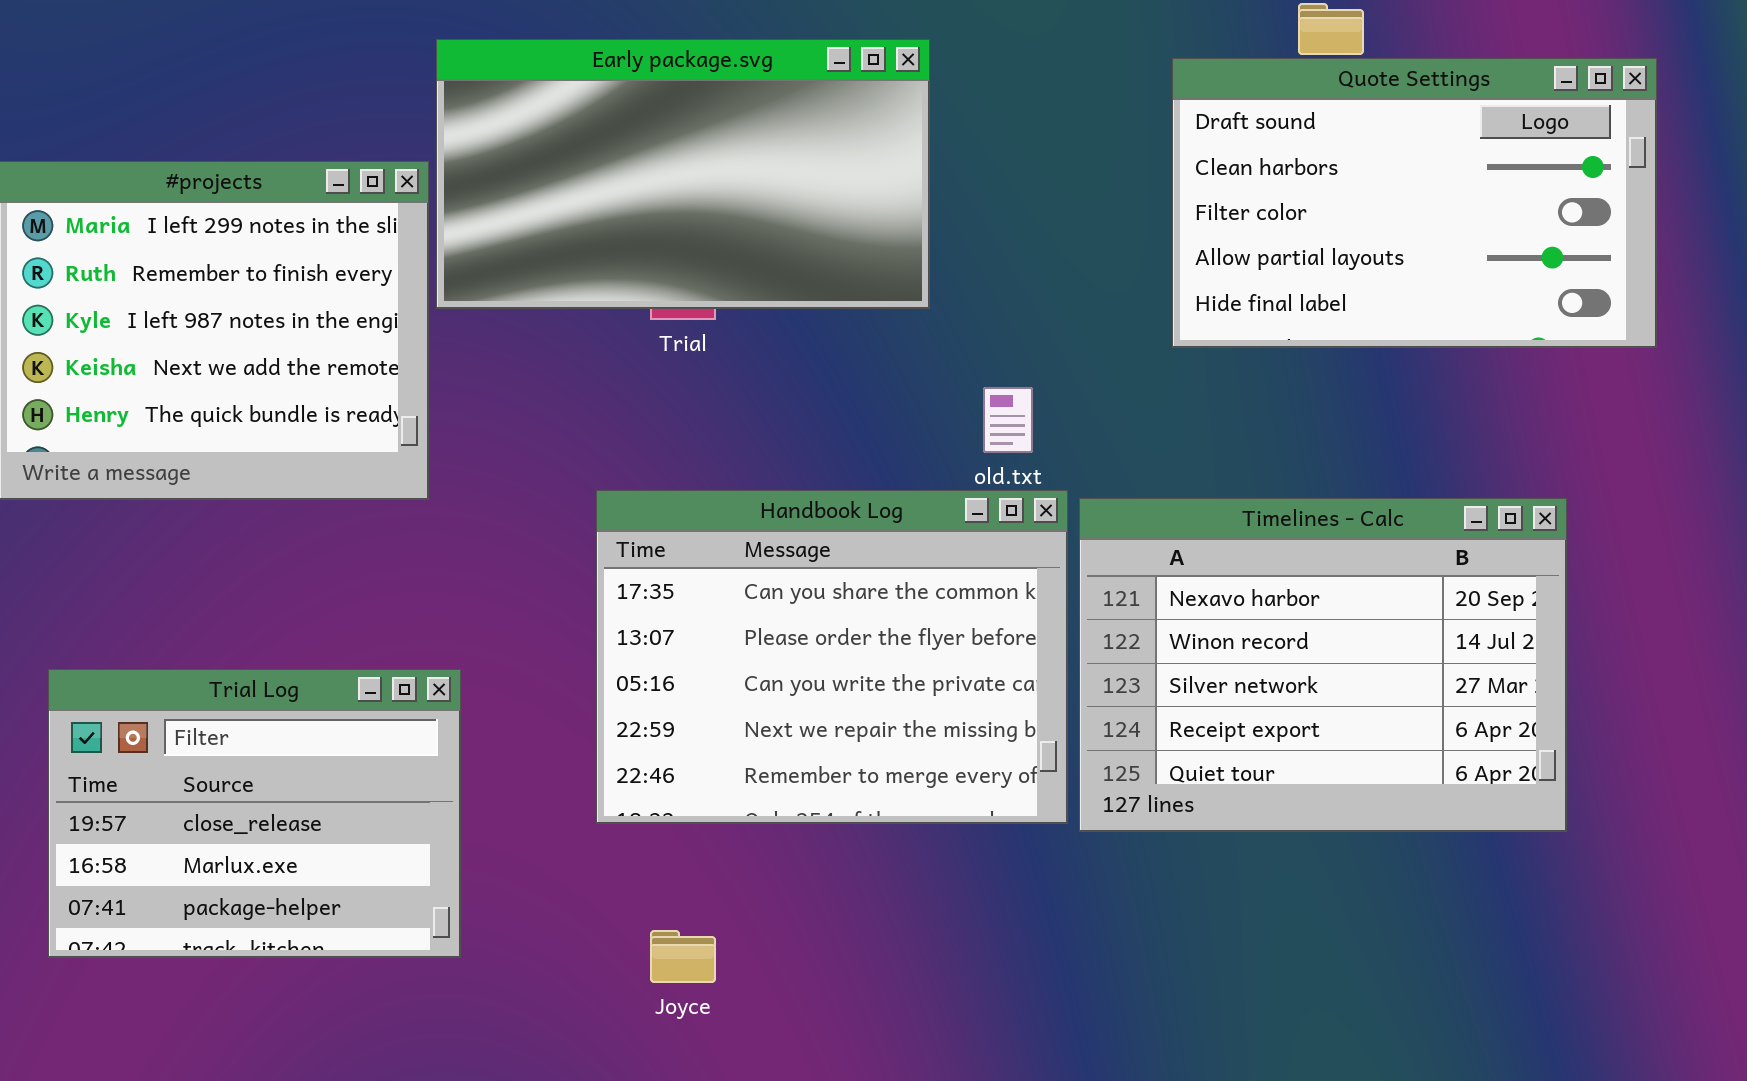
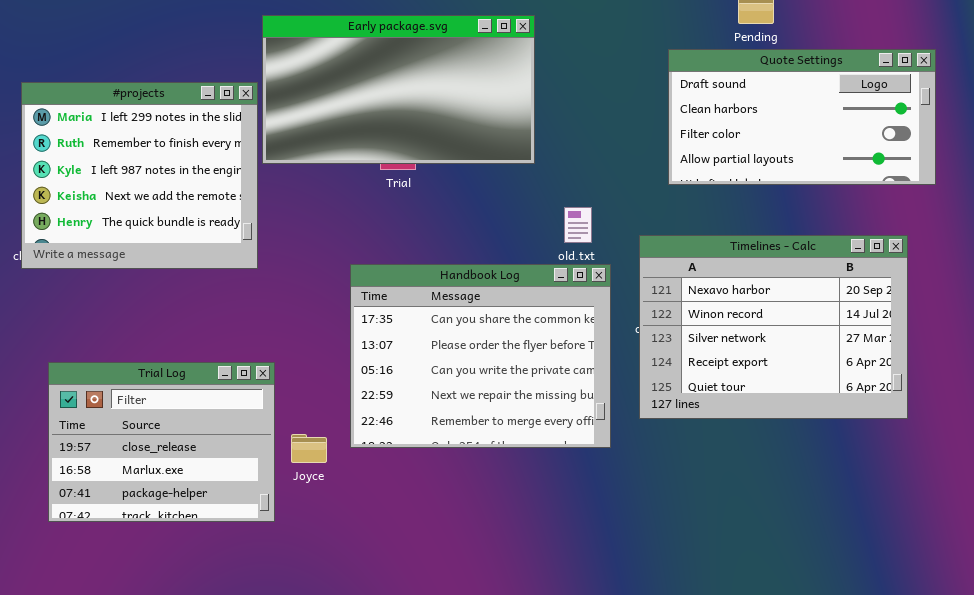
Quote Settings: [1172,58,1657,348] -> [668,49,936,185], resized
Timelines - Calc: [1079,498,1567,832] -> [639,235,908,419], moved
Joyce: [650,930,716,983] -> [291,434,327,463], moved

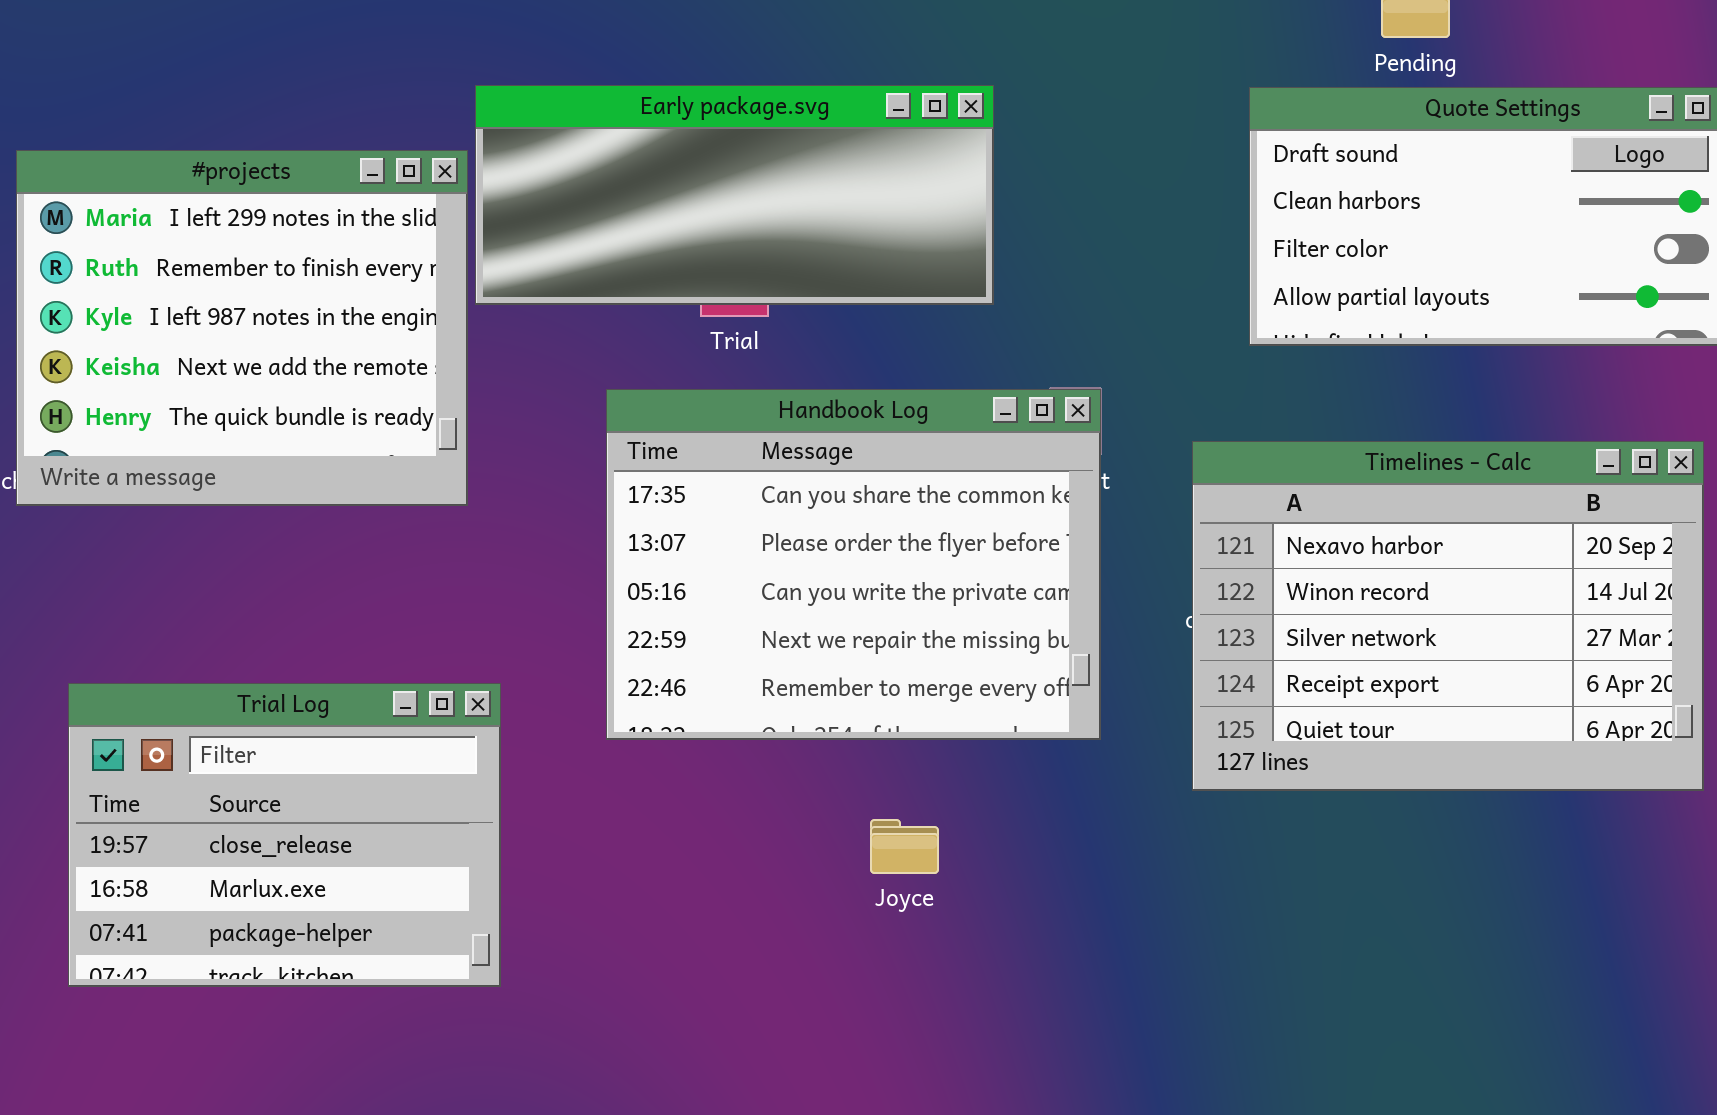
Early package.svg: [262,15,535,164] -> [475,85,994,305], resized
Handbook Log: [350,264,611,448] -> [606,389,1101,740], moved
Joyce: [291,434,327,463] -> [870,819,939,874], moved

